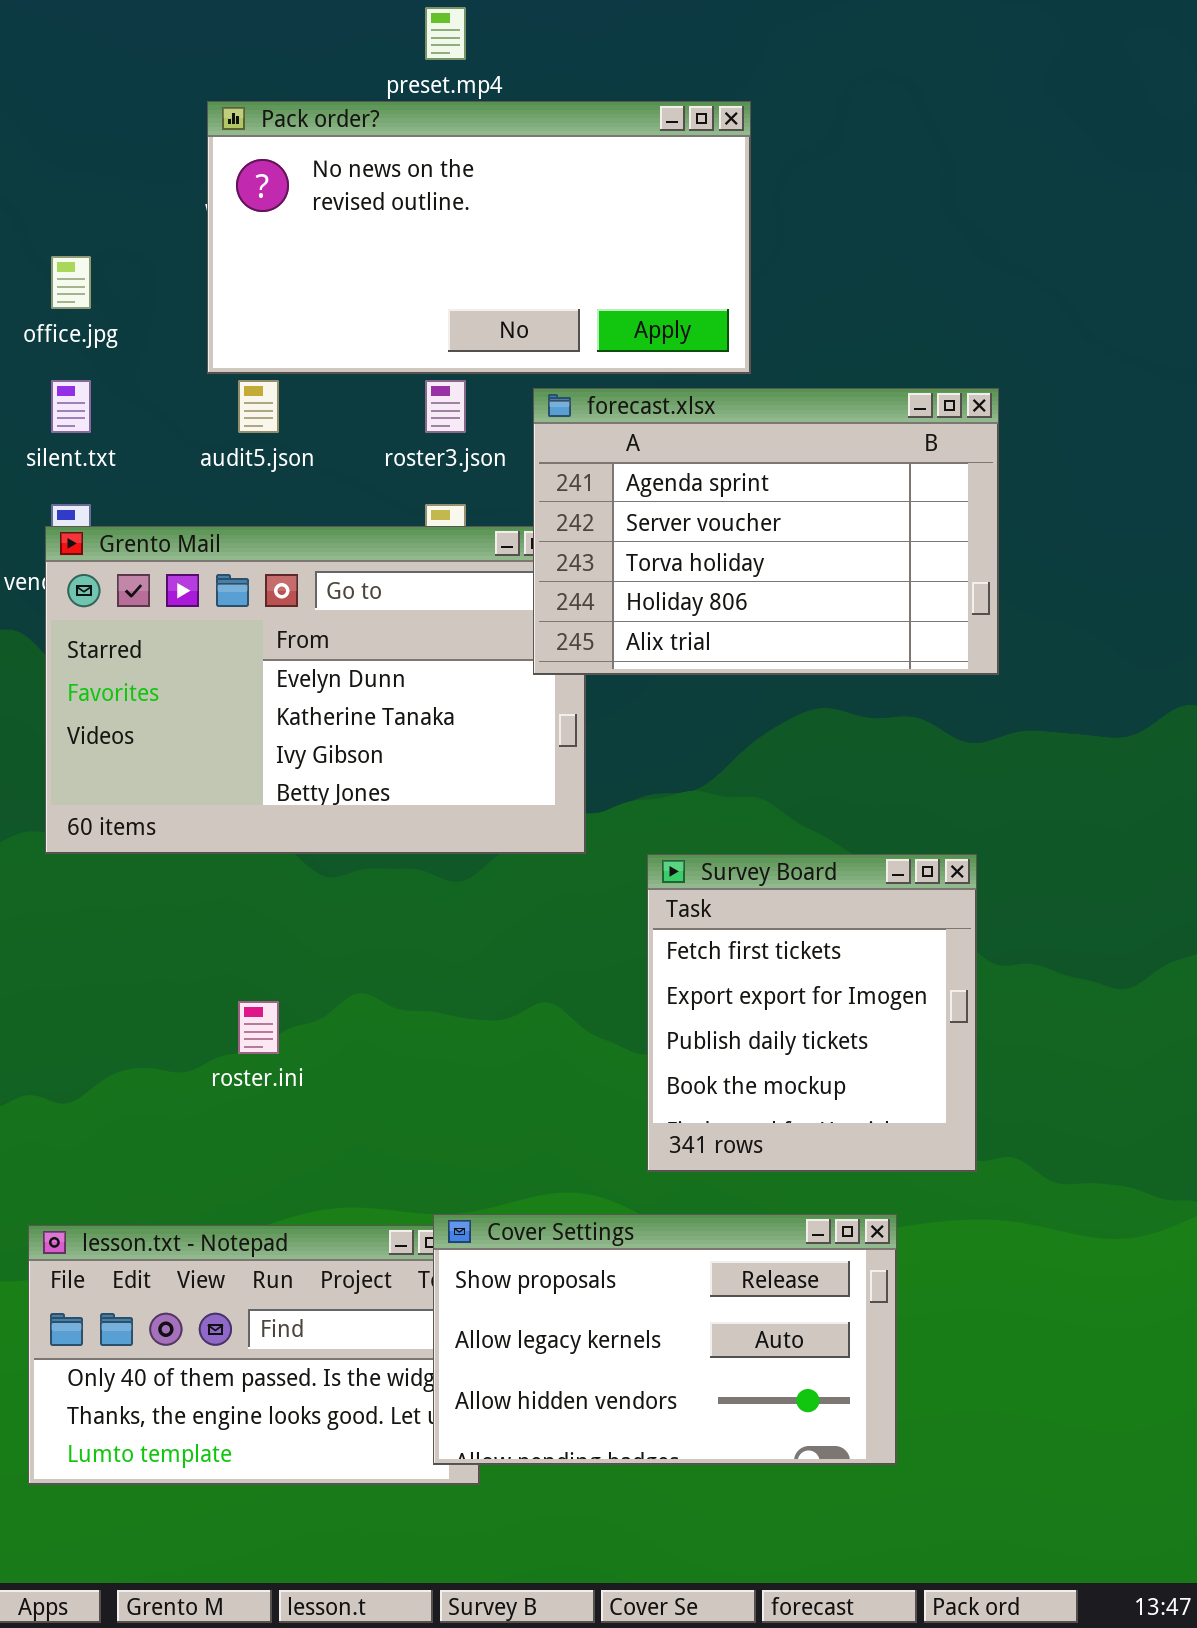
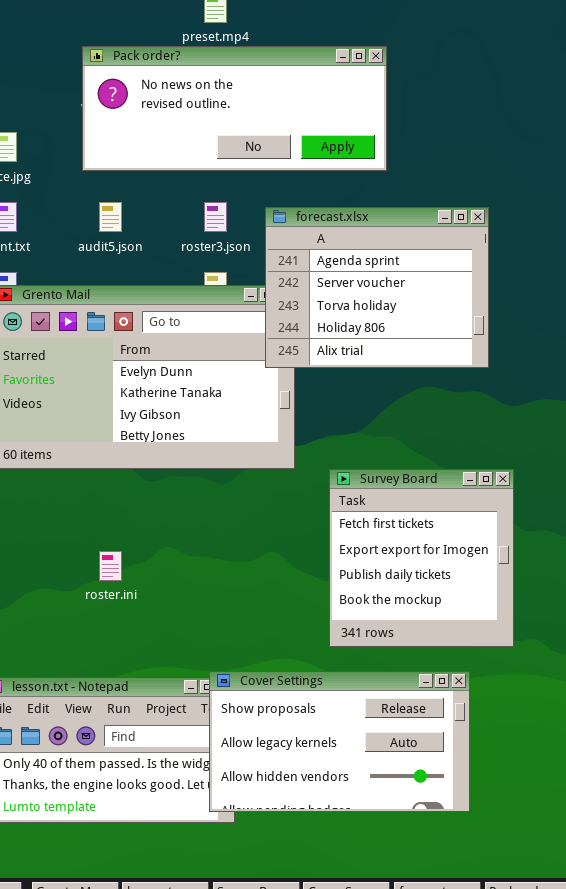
Pack order?: [207,101,751,374] -> [82,46,387,171], resized
forecast.xlsx: [533,388,999,675] -> [265,207,489,368], resized

